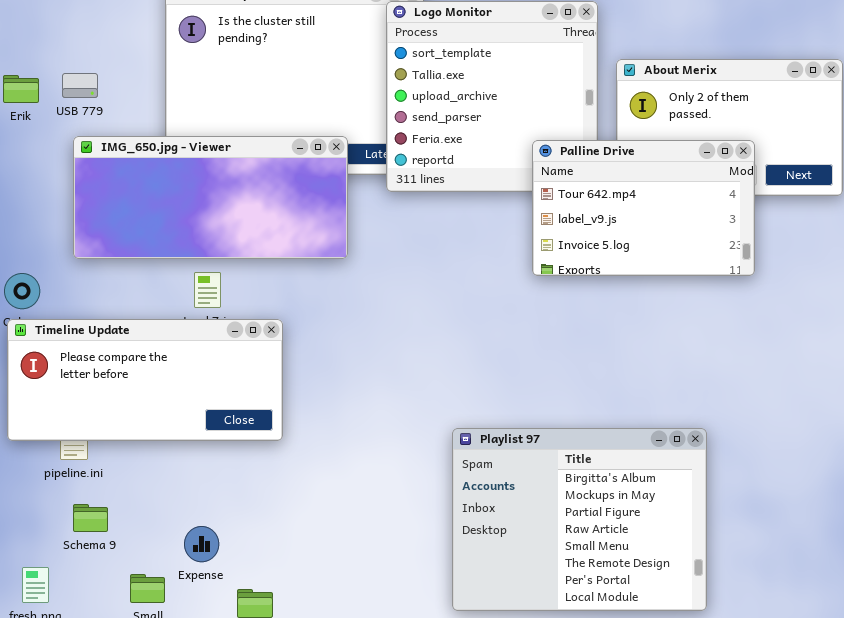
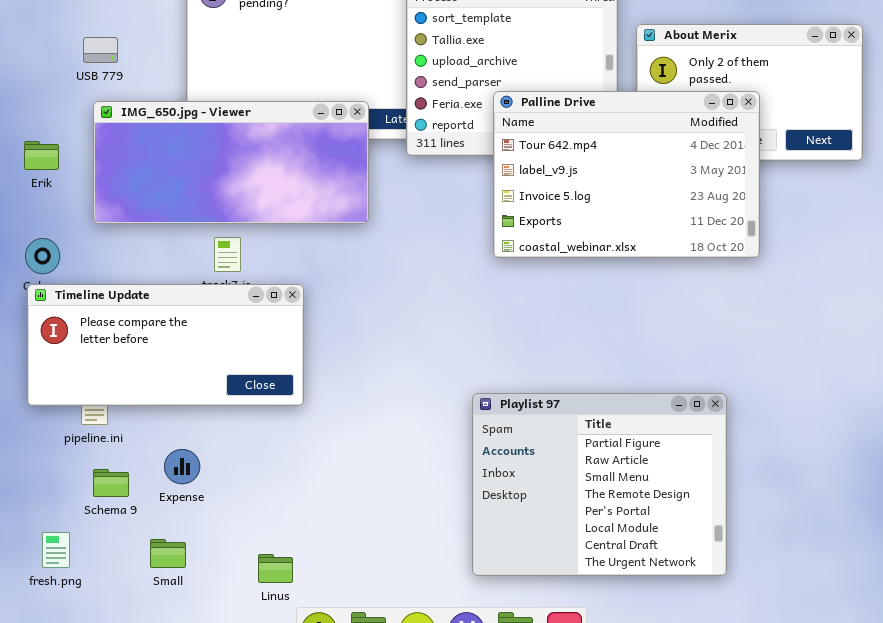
Erik: [3,75,39,103] -> [24,141,59,170], moved
Palline Drive: [532,140,755,276] -> [493,91,760,258], moved, resized
Playlist 97: [452,428,707,611] -> [472,393,727,576], scrolled down 2 rows
Expense: [184,526,219,562] -> [164,449,200,484], moved

